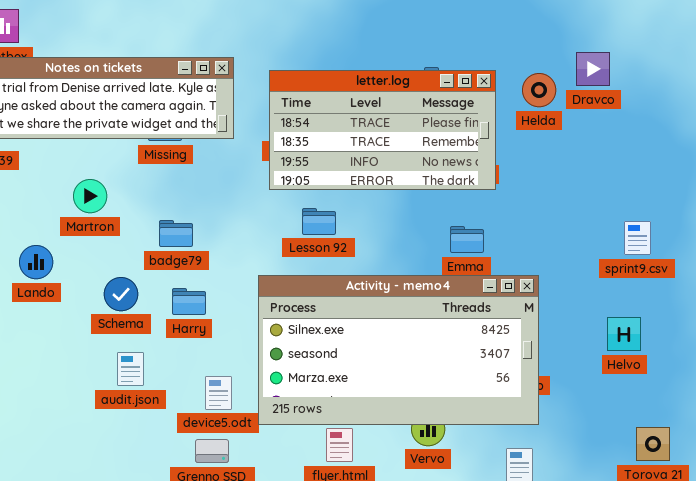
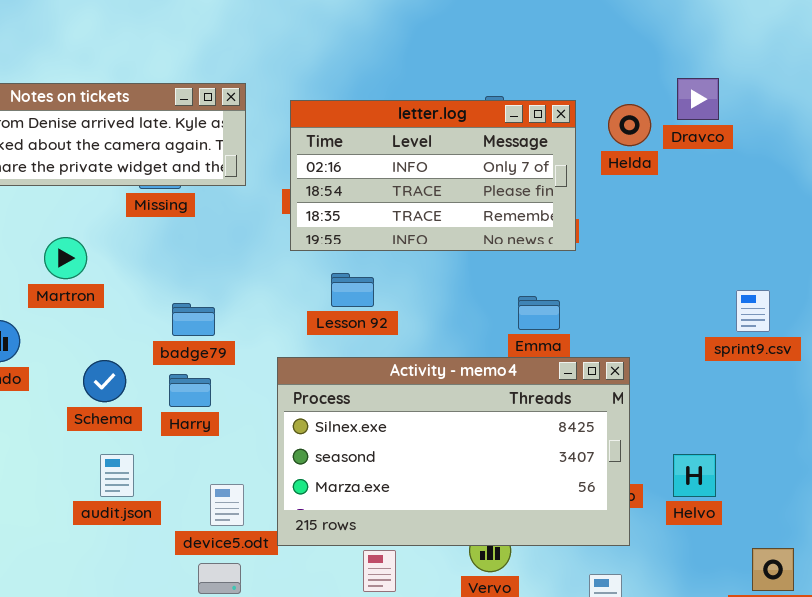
letter.log: [269,70,496,190] -> [290,100,576,251], scrolled up 1 row
badge79: [159,220,193,247] -> [172,303,215,336], moved
Helvo: [607,317,641,351] -> [673,454,716,497], moved

